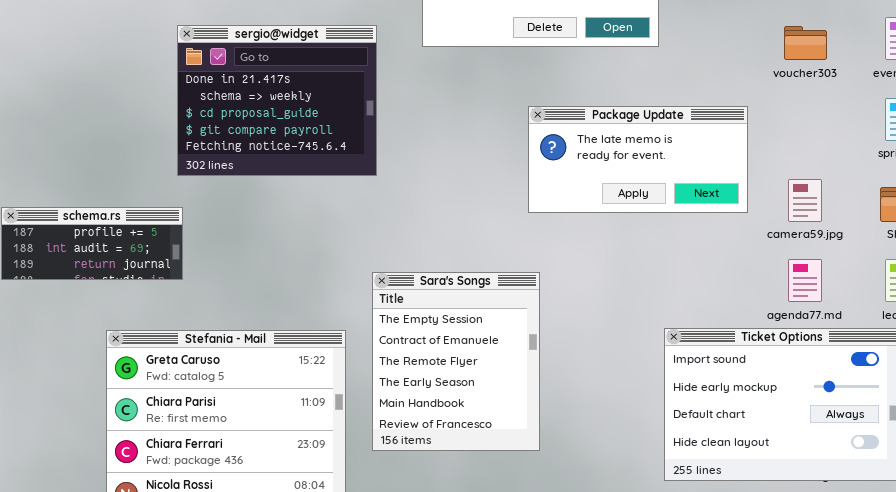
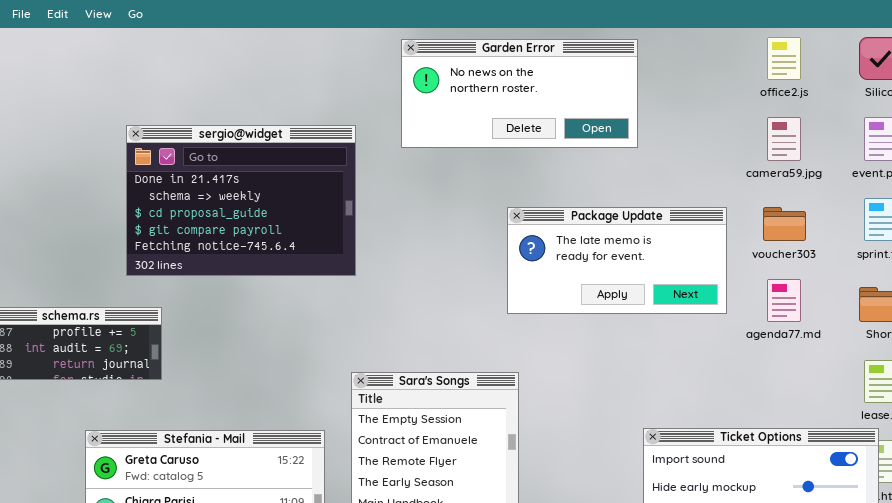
sergio@widget: [177,25,377,176] -> [126,125,356,276], resized
voucher303: [784,26,827,60] -> [763,207,806,241], moved
camera59.jpg: [788,179,822,222] -> [767,117,801,161], moved
agenda77.md: [788,259,822,302] -> [767,279,801,322], moved

